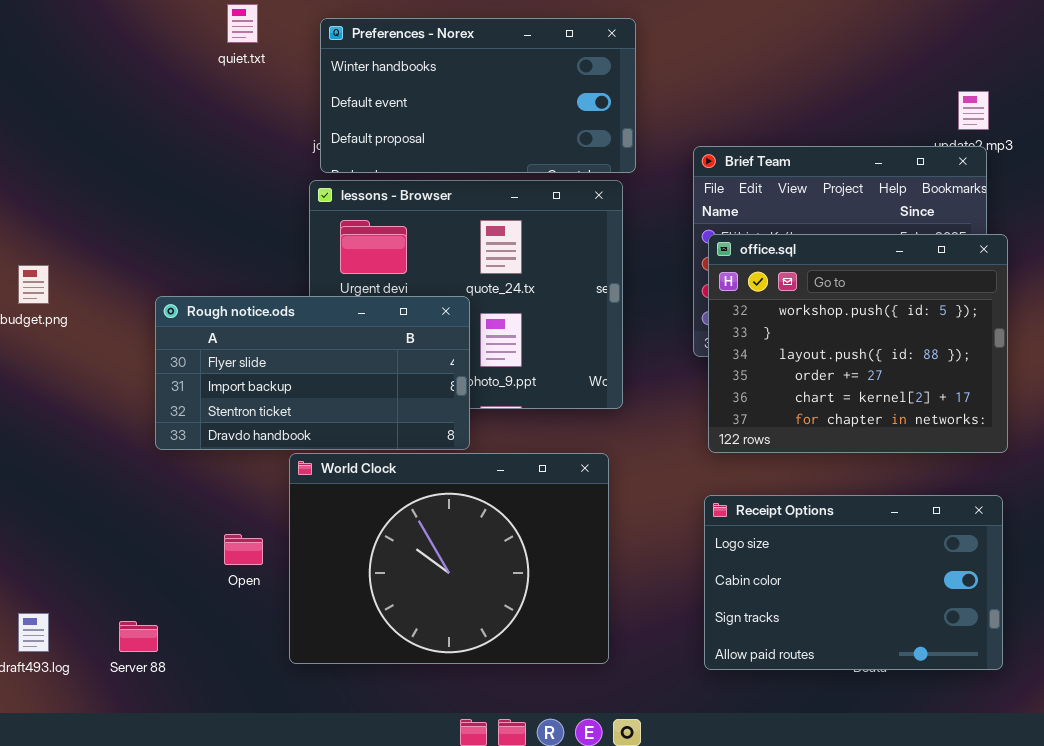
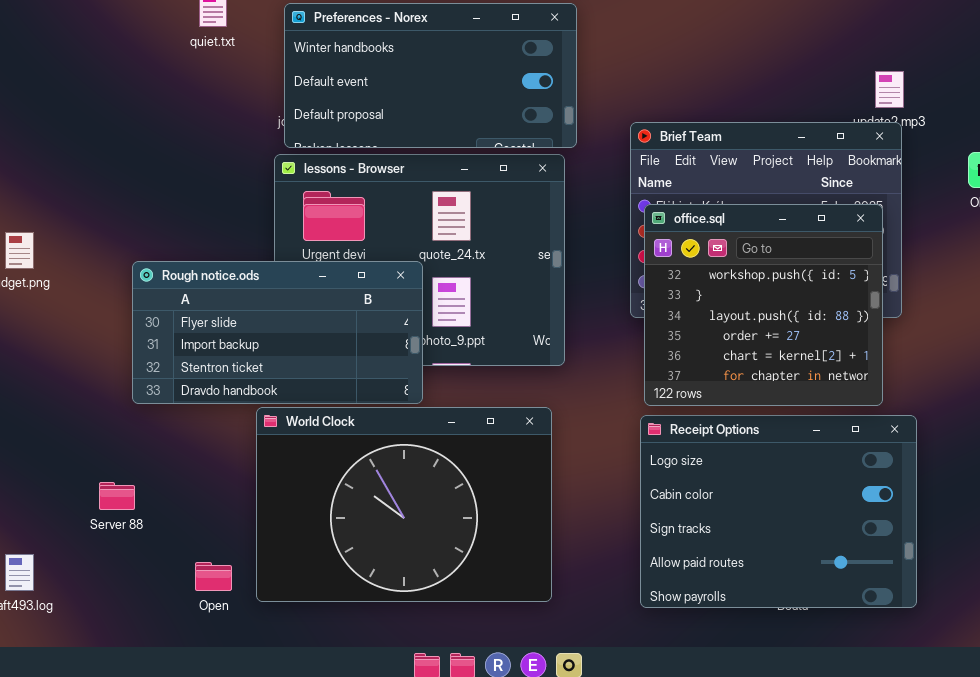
office.sql: [708,234,1008,453] -> [644,204,883,406], resized
Receipt Options: [704,495,1003,670] -> [640,415,917,608], resized
Open: [224,534,263,565] -> [195,562,232,591], moved
Server 88: [119,621,158,652] -> [99,482,135,510], moved

